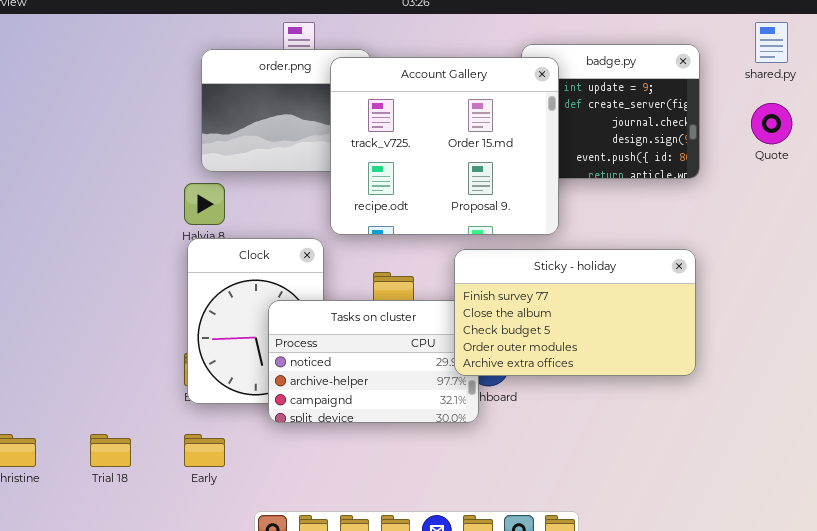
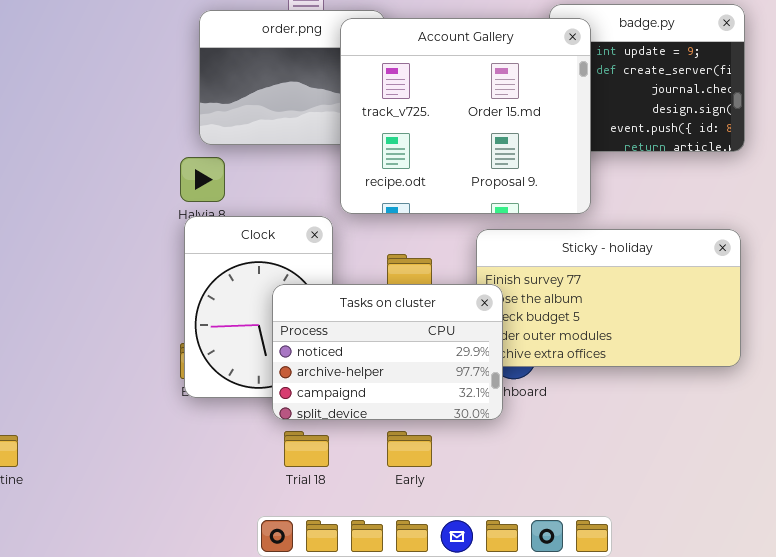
Tasks on cluster: [268,300,479,423] -> [272,284,503,420], raised
Trial 18: [90,434,131,467] -> [284,431,329,467], moved
Early: [184,434,225,467] -> [387,431,432,467], moved

